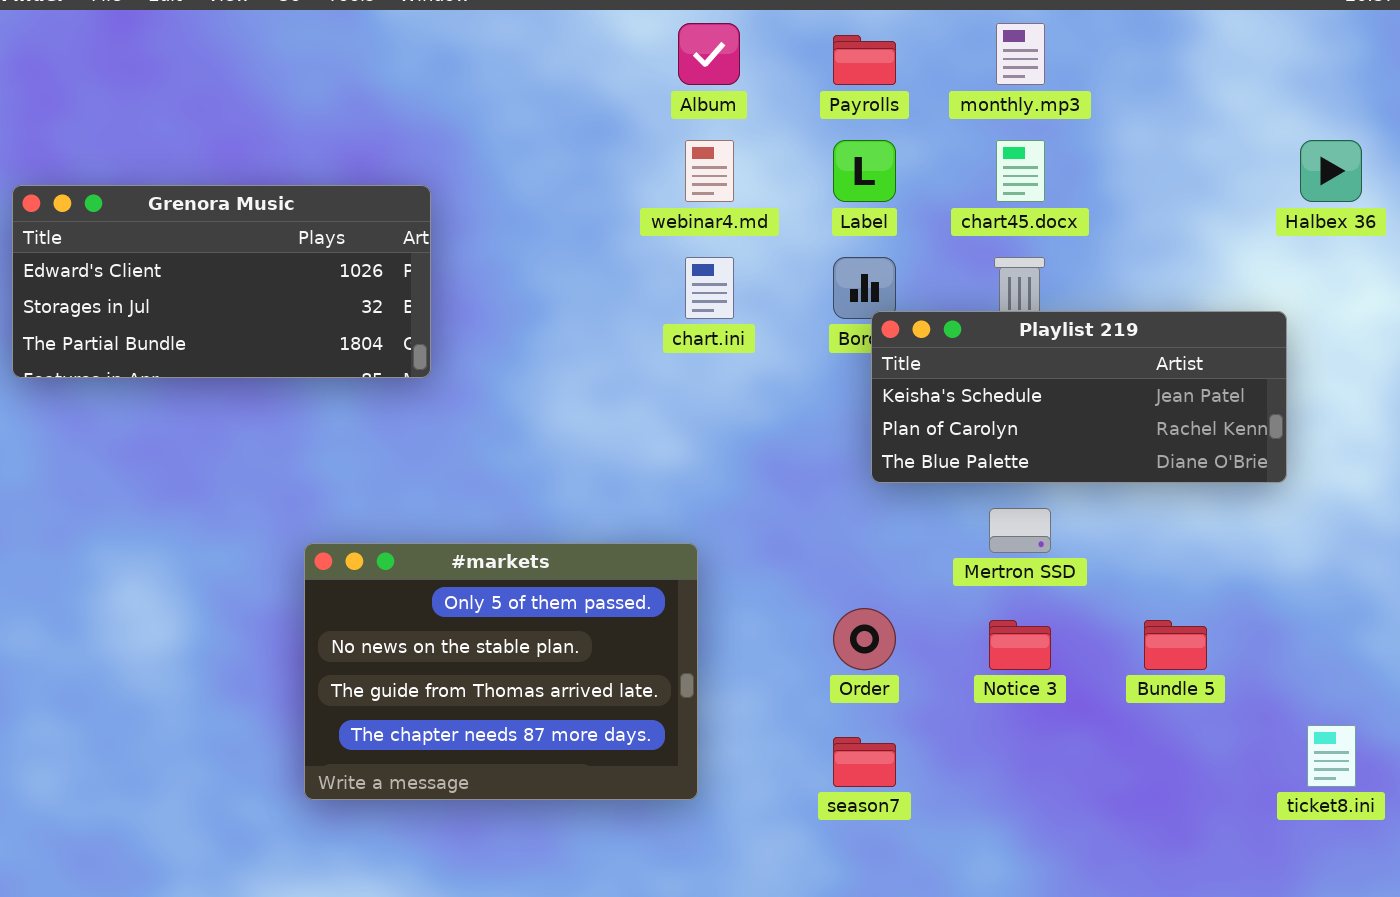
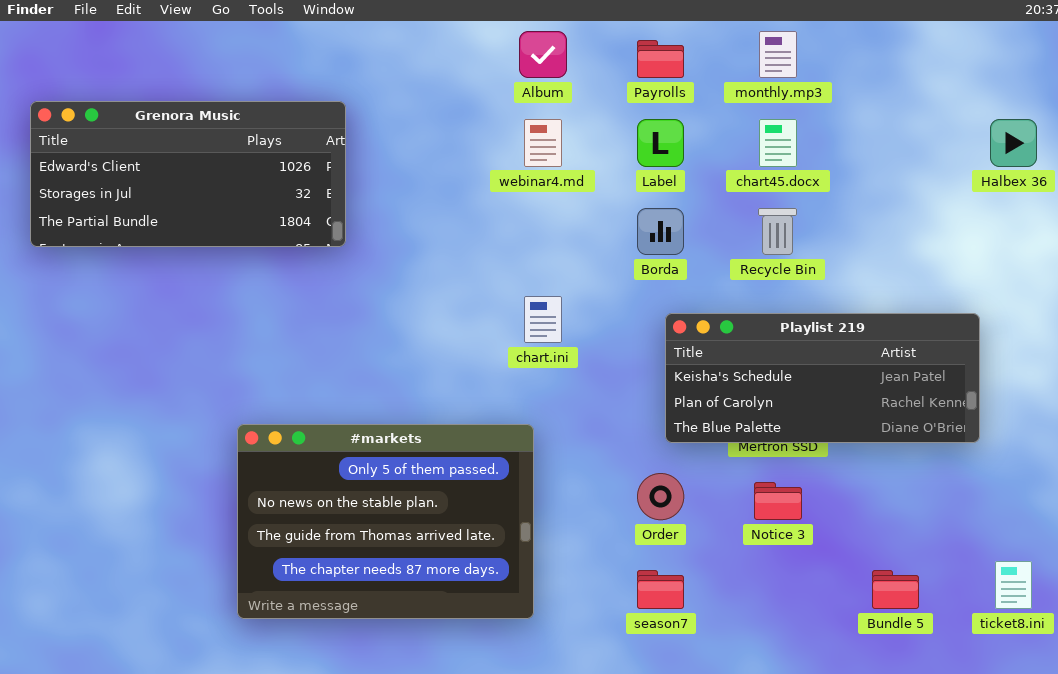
Grenora Music: [12,185,431,378] -> [30,101,346,247], moved
chart.ini: [685,257,734,319] -> [524,296,562,343], moved
Playlist 219: [871,311,1287,483] -> [665,313,980,443], moved
Bundle 5: [1144,620,1207,670] -> [872,570,919,609], moved

